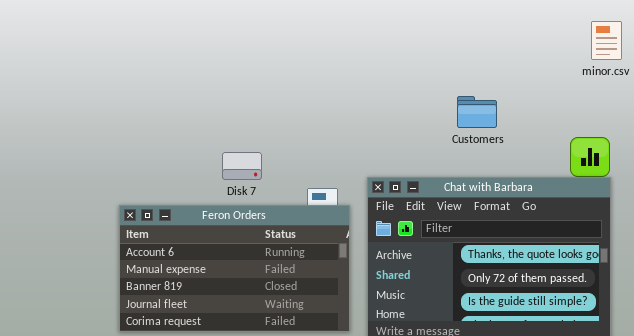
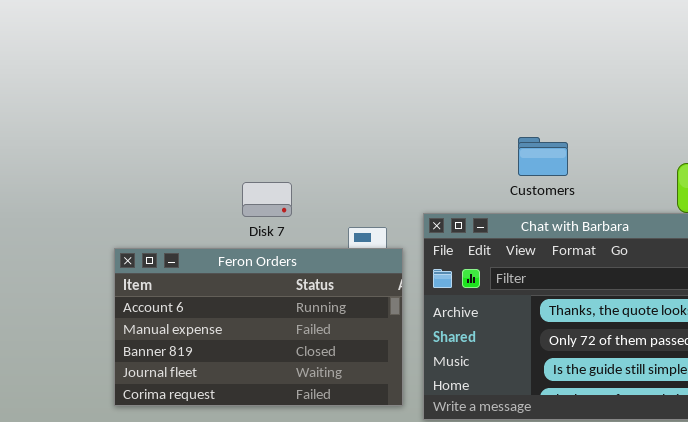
Customers: [457,96,497,128] -> [518,137,568,176], moved

